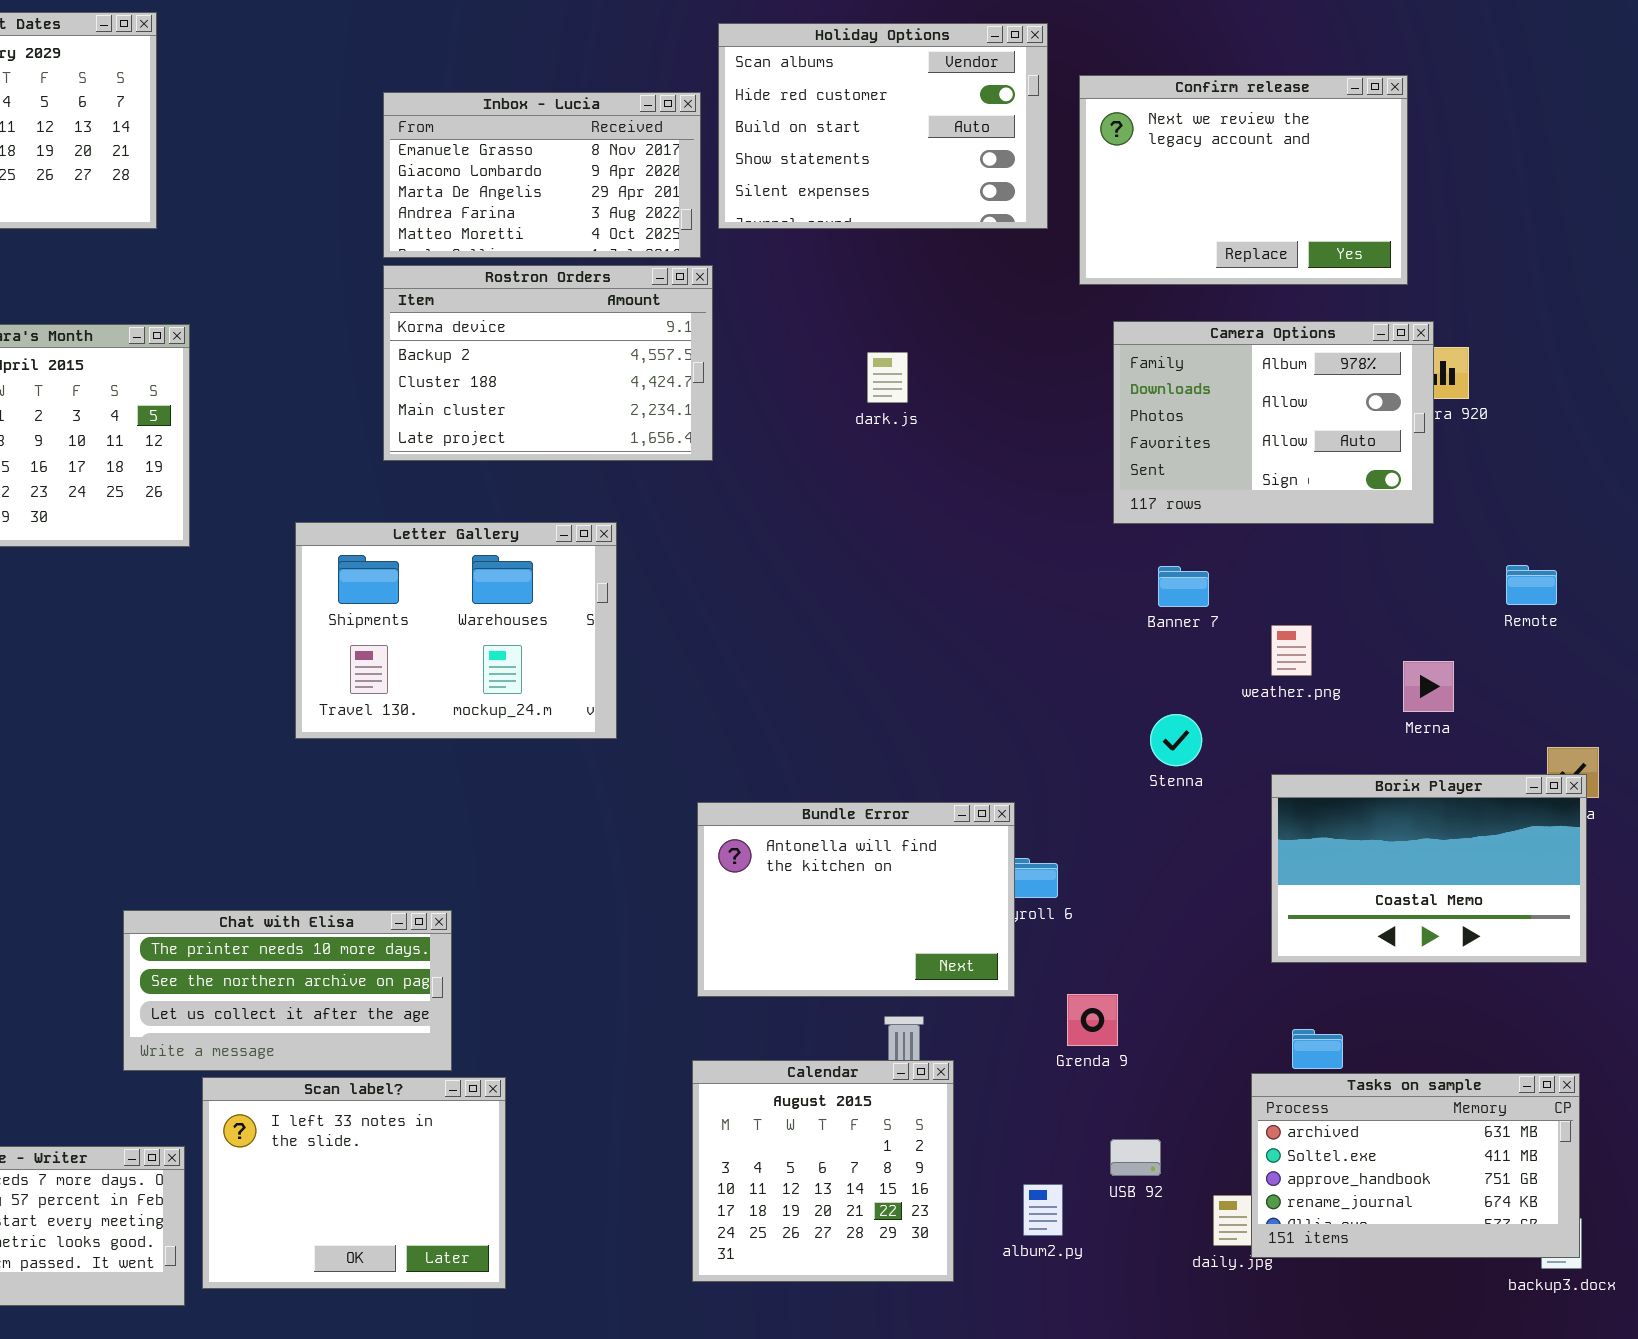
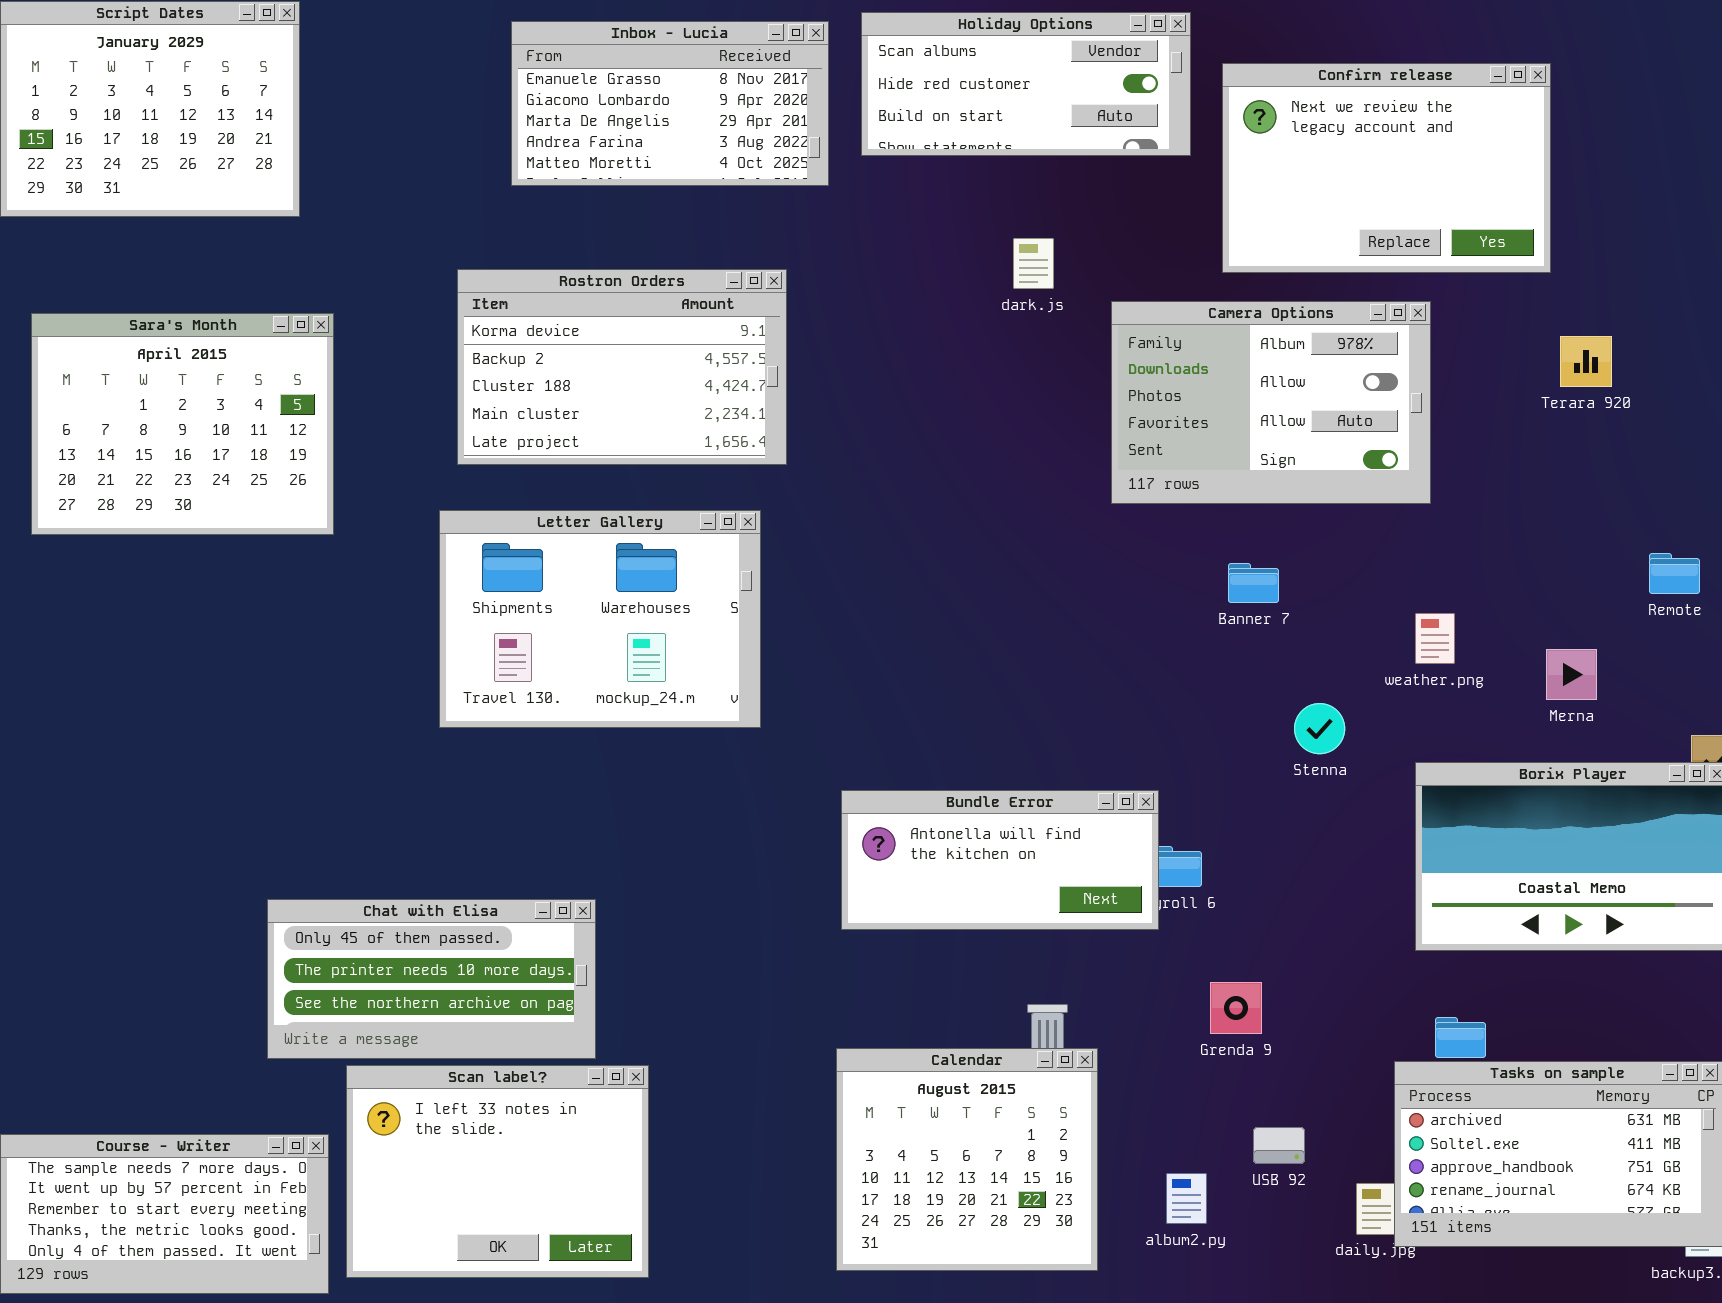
Holiday Options: [718,23,1048,229] -> [861,12,1191,156], resized
Inbox - Lucia: [383,92,701,258] -> [511,21,829,186], moved
Rostron Orders: [383,265,713,461] -> [457,269,787,465], moved
Camera Options: [1113,321,1434,524] -> [1111,301,1431,504], moved
dark.js: [867,352,908,403] -> [1013,238,1054,289], moved
Banner 7: [1158,566,1209,607] -> [1228,563,1279,603], moved
Bundle Error: [697,802,1015,997] -> [841,790,1159,930], resized
Chat with Elisa: [123,910,452,1071] -> [267,899,596,1059], scrolled up 1 row

